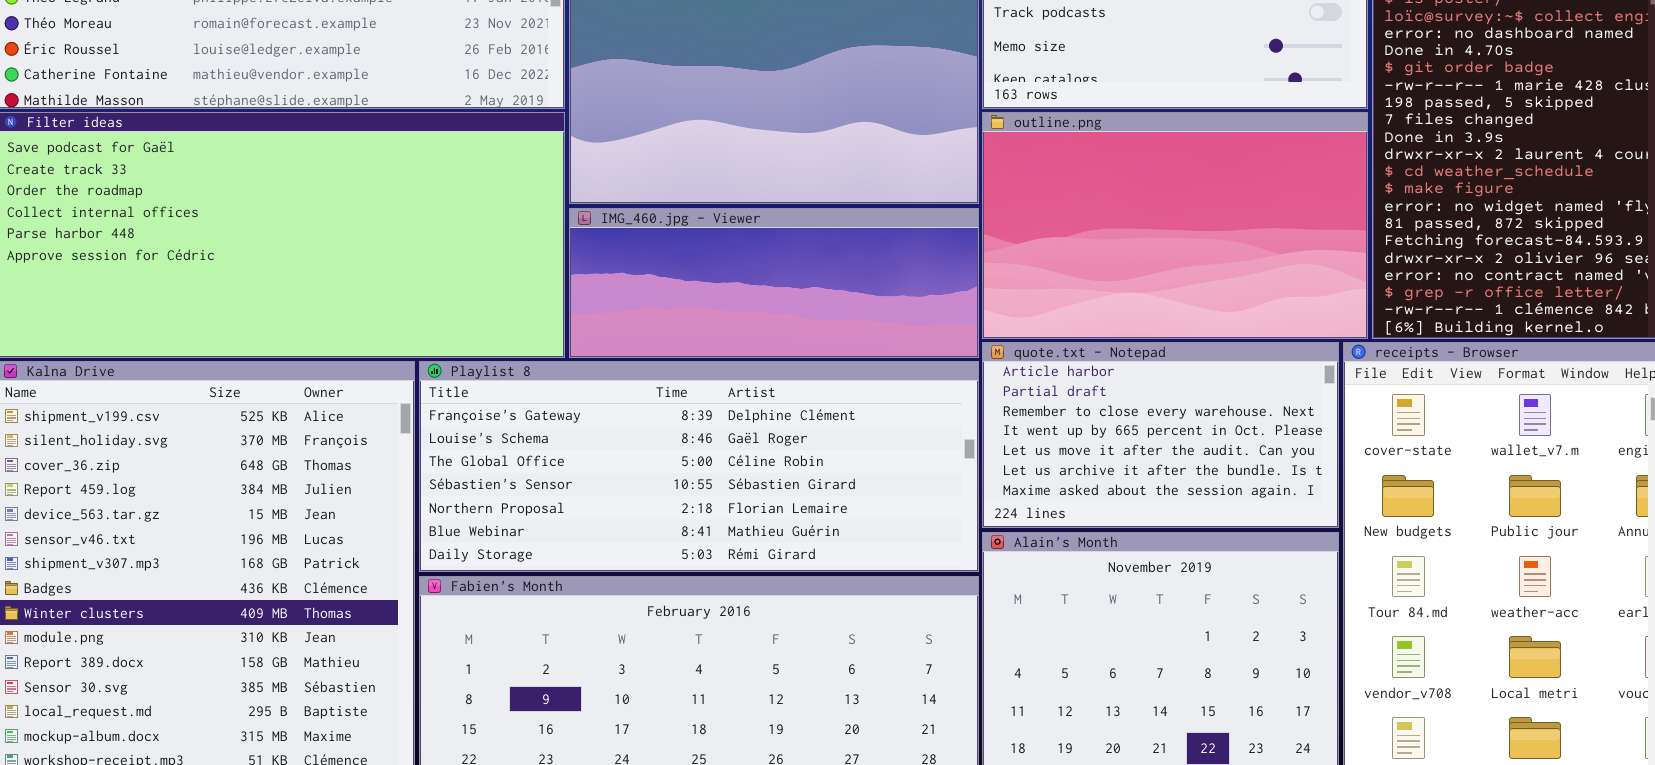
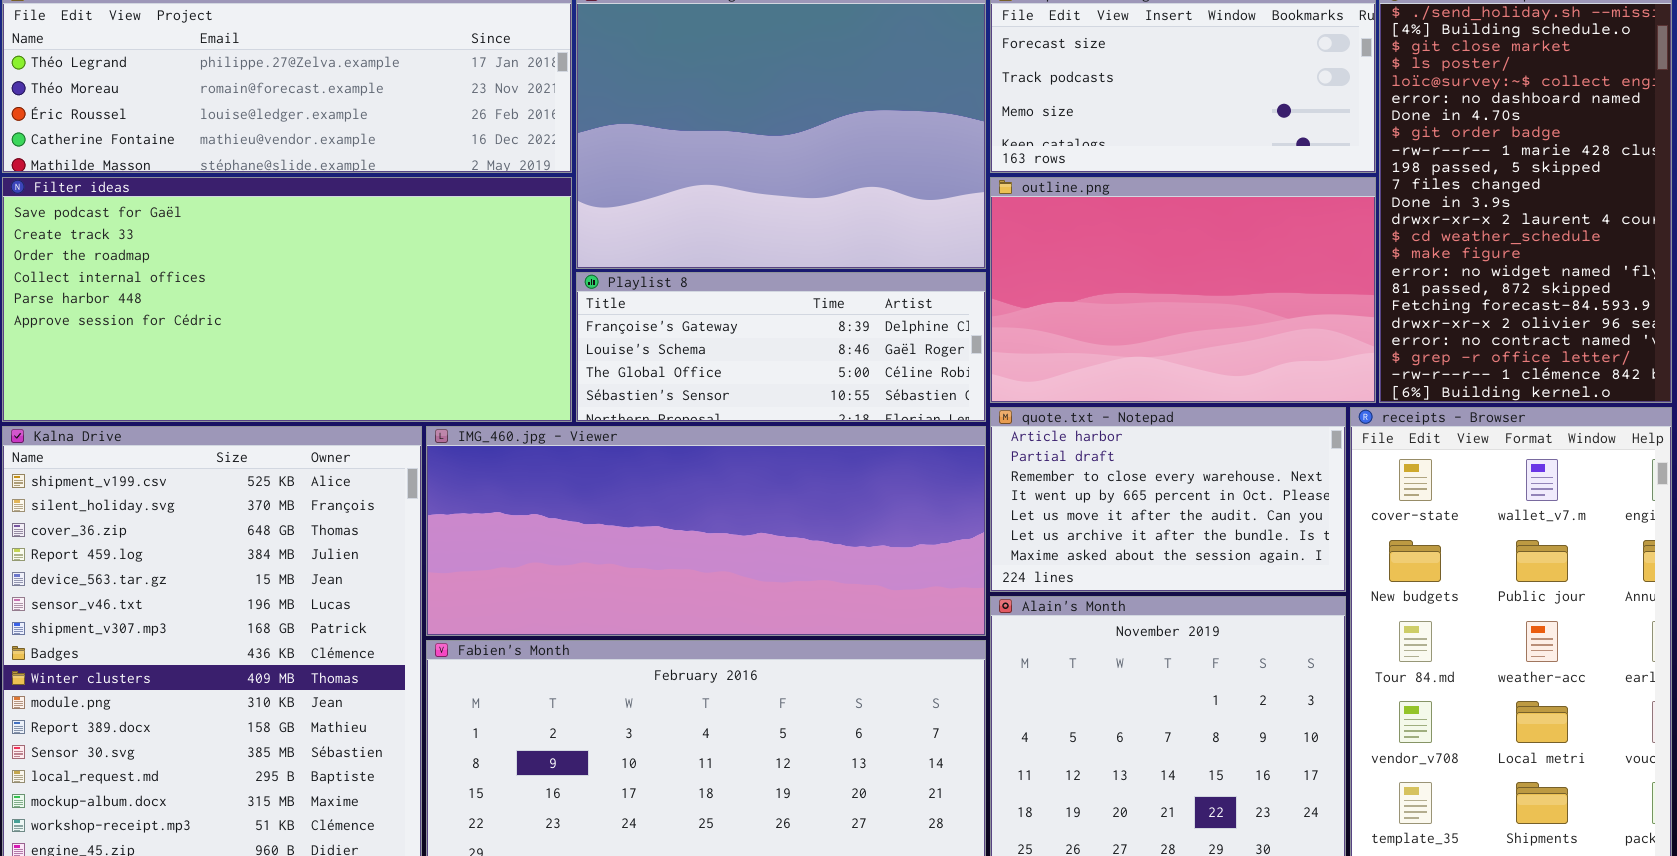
IMG_460.jpg - Viewer: [569,208,979,358] -> [426,426,986,636], moved, resized
Playlist 8: [419,361,979,572] -> [576,272,986,422], moved, resized

